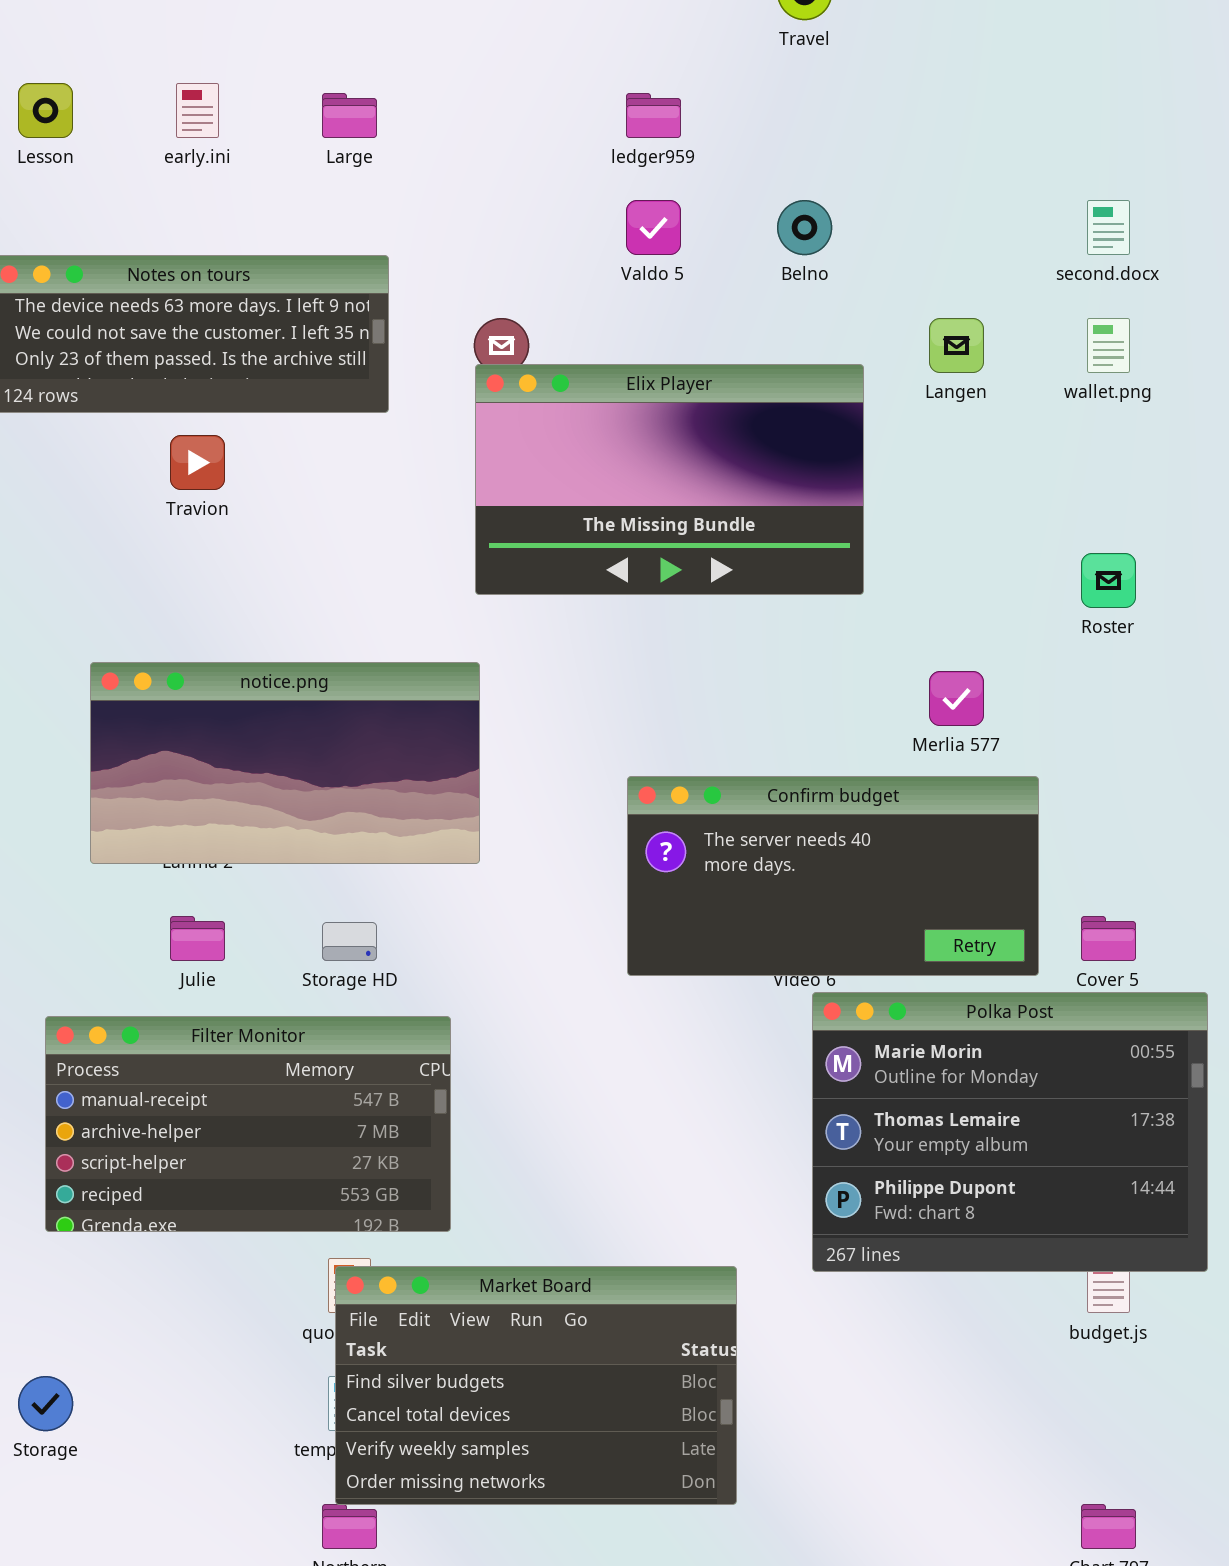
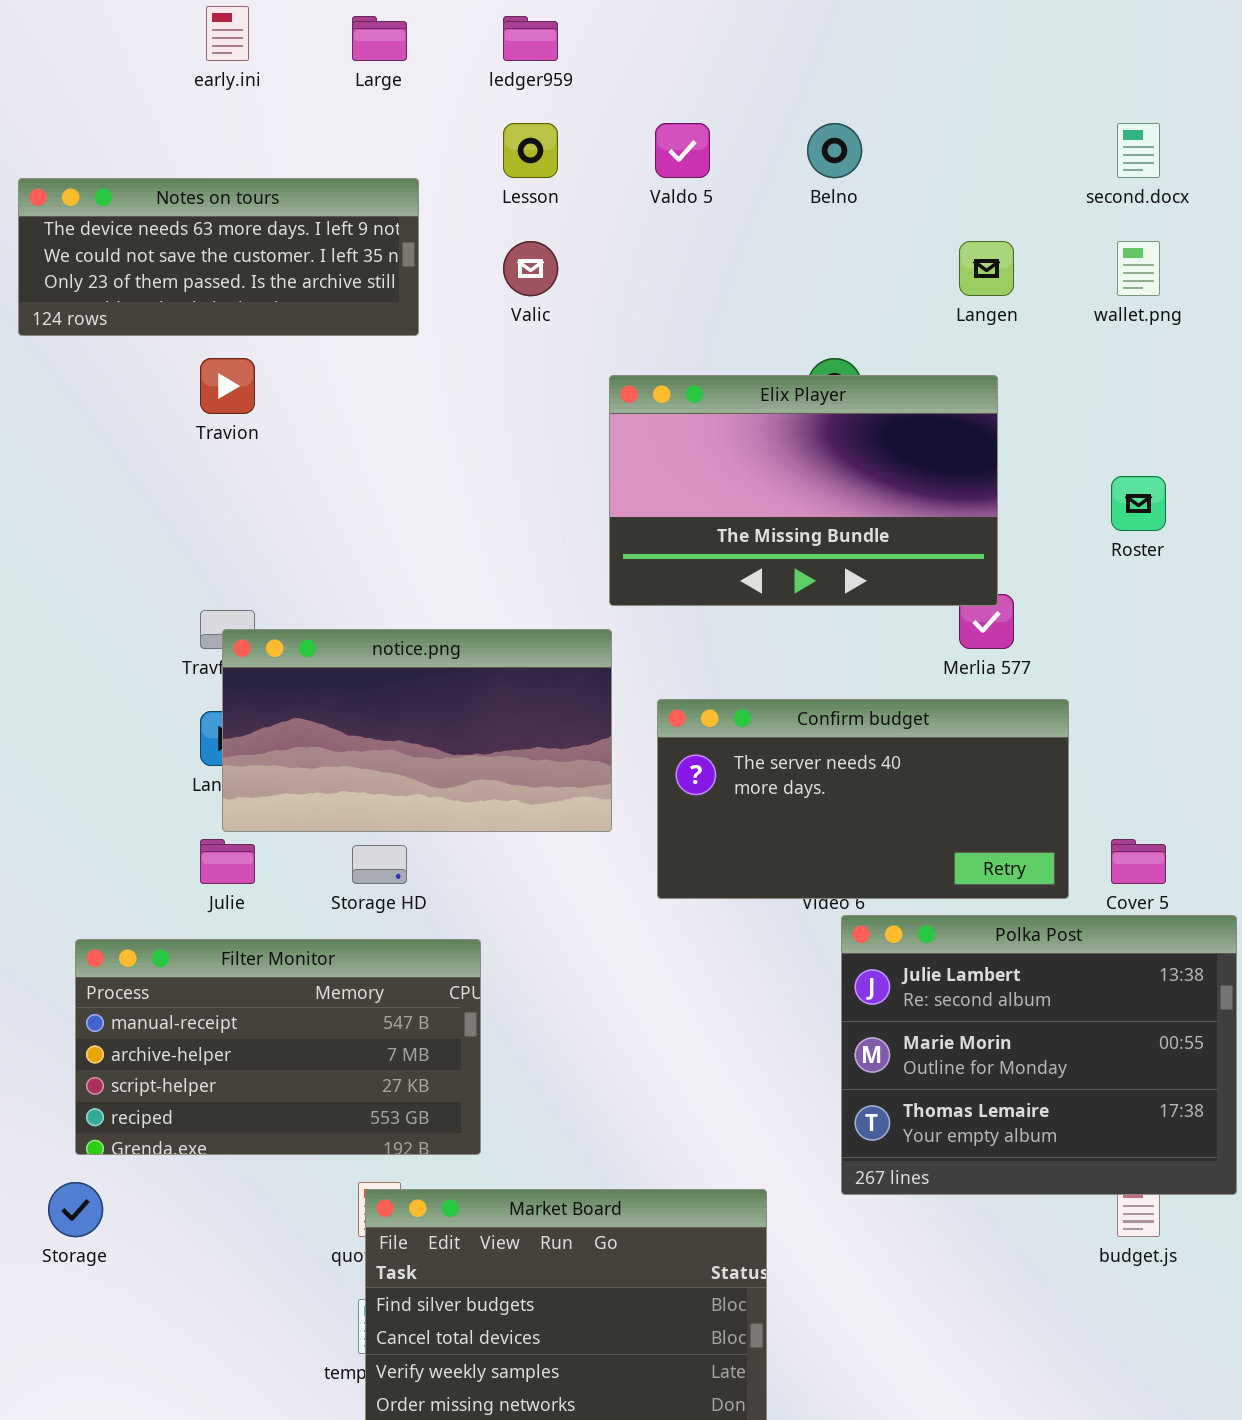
Lesson: [18,83,73,138] -> [503,123,558,178], moved
ledger959: [626,93,681,138] -> [503,16,558,61], moved
Elix Player: [475,364,864,595] -> [609,375,998,606], moved
notice.png: [90,662,480,864] -> [222,629,612,832], moved
Polka Post: [812,992,1208,1272] -> [841,915,1237,1195], scrolled up 1 row
Storage: [18,1376,73,1431] -> [48,1182,103,1237], moved

